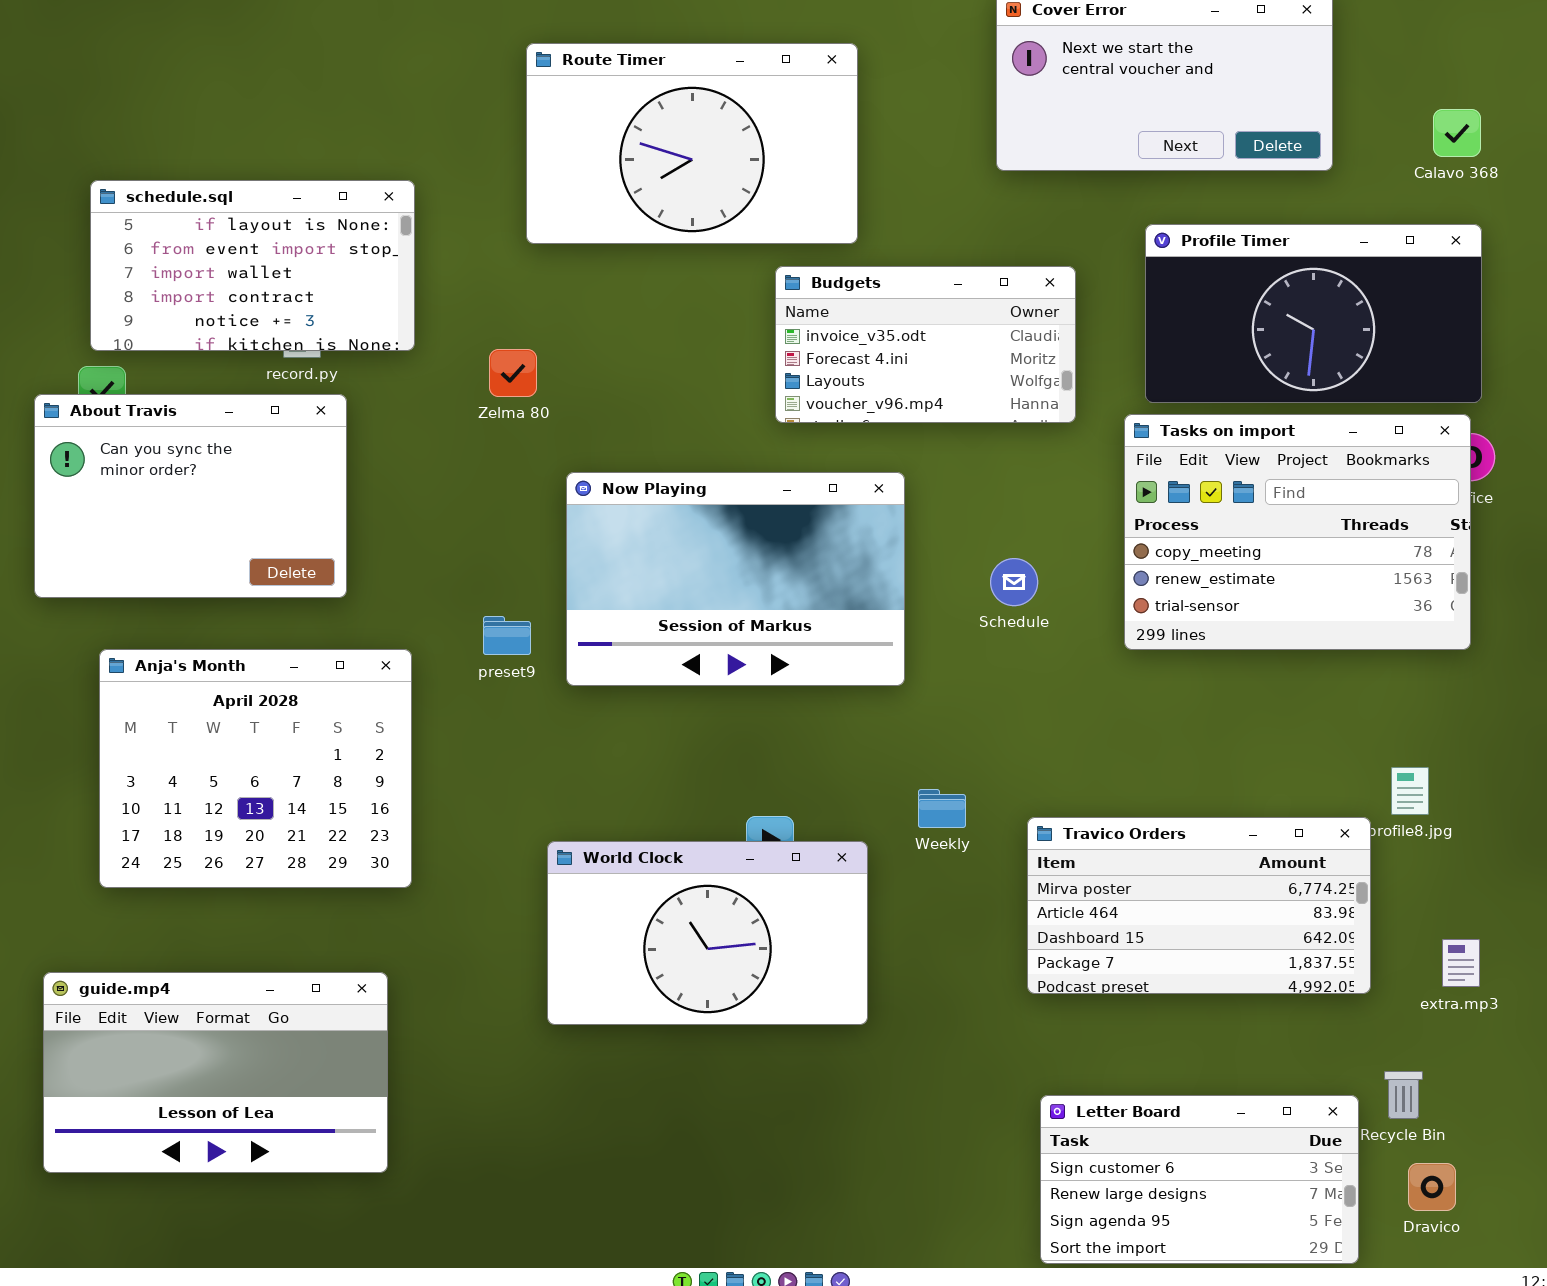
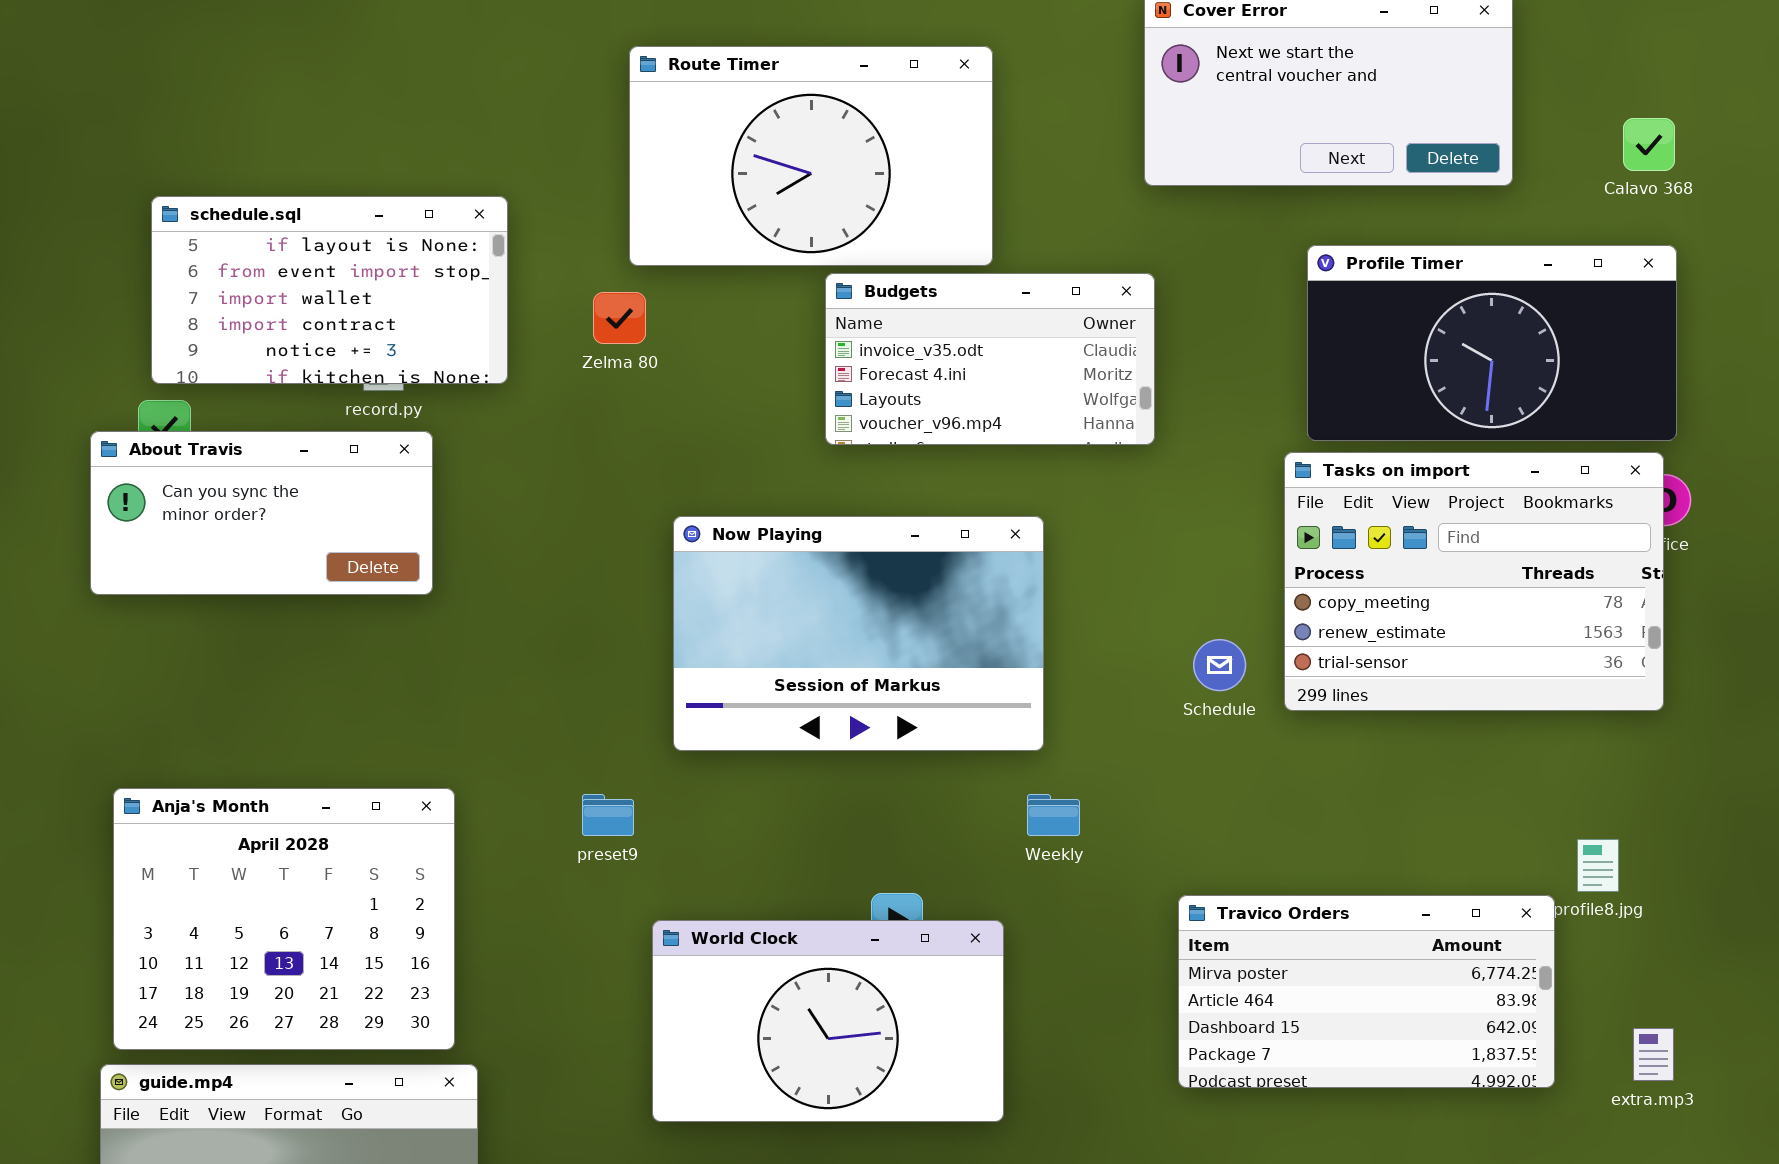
Budgets: [775,266,1076,423] -> [825,273,1155,445], moved
Zelma 80: [489,349,537,397] -> [593,292,646,344], moved
About Travis: [34,394,347,598] -> [90,431,433,595], resized
Schedule: [990,558,1038,606] -> [1193,639,1246,691], moved
preset9: [483,616,531,655] -> [582,794,634,836], moved
Anja's Month: [99,649,412,888] -> [113,788,455,1050], moved
Weekly: [918,789,966,828] -> [1027,794,1080,836], moved

